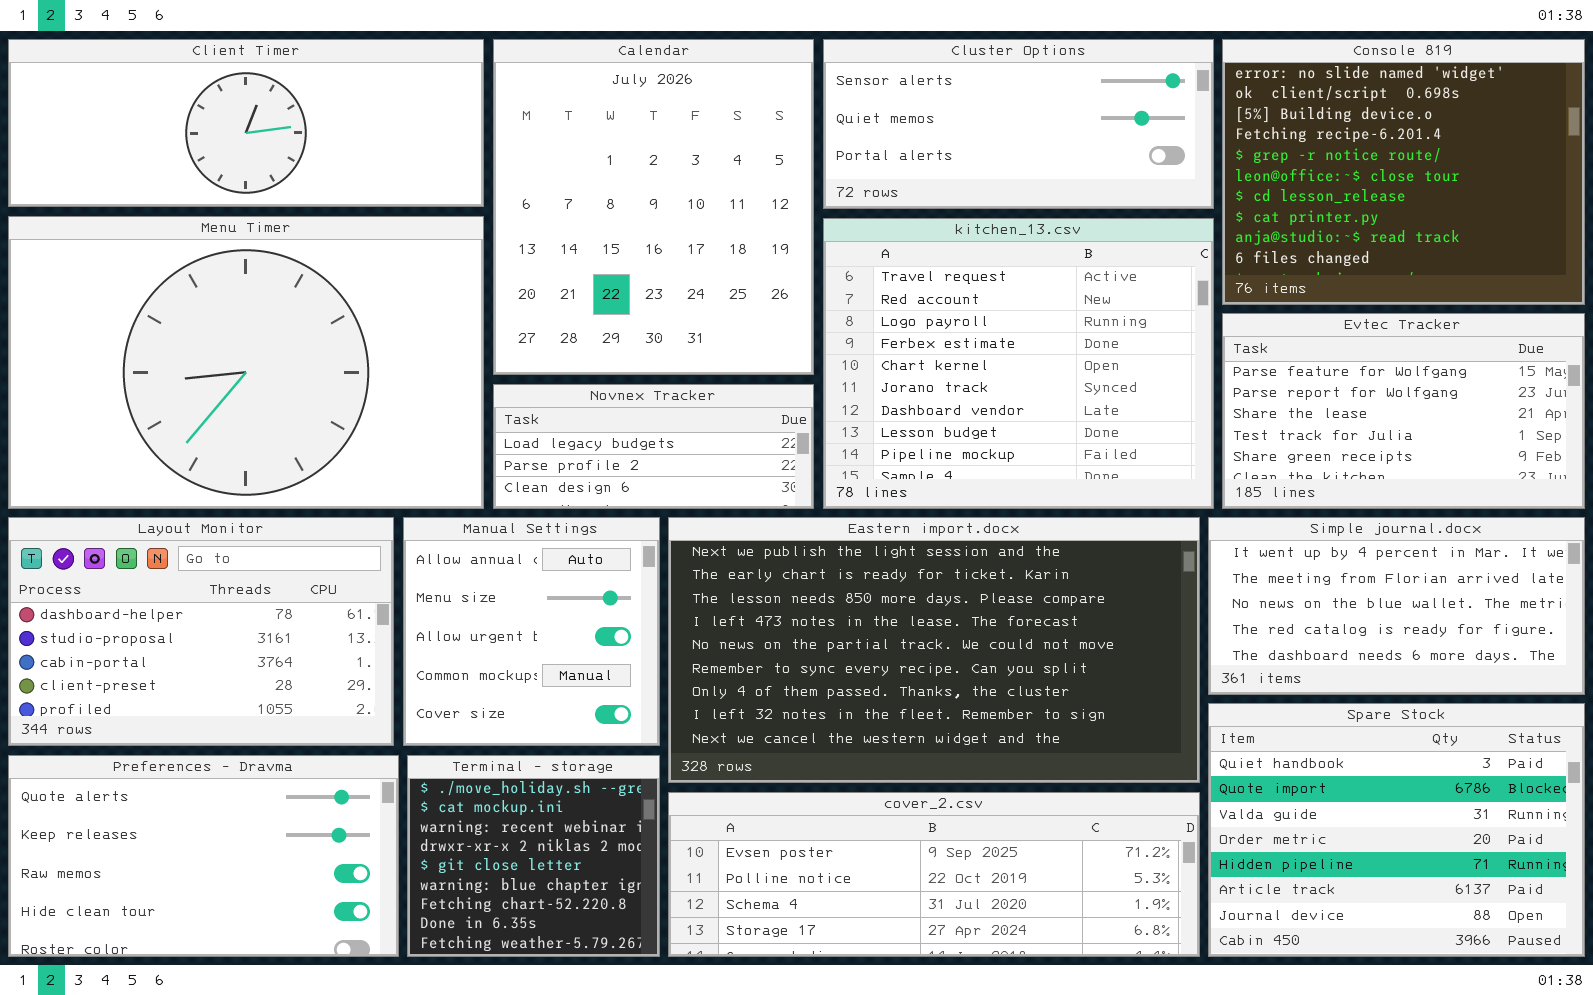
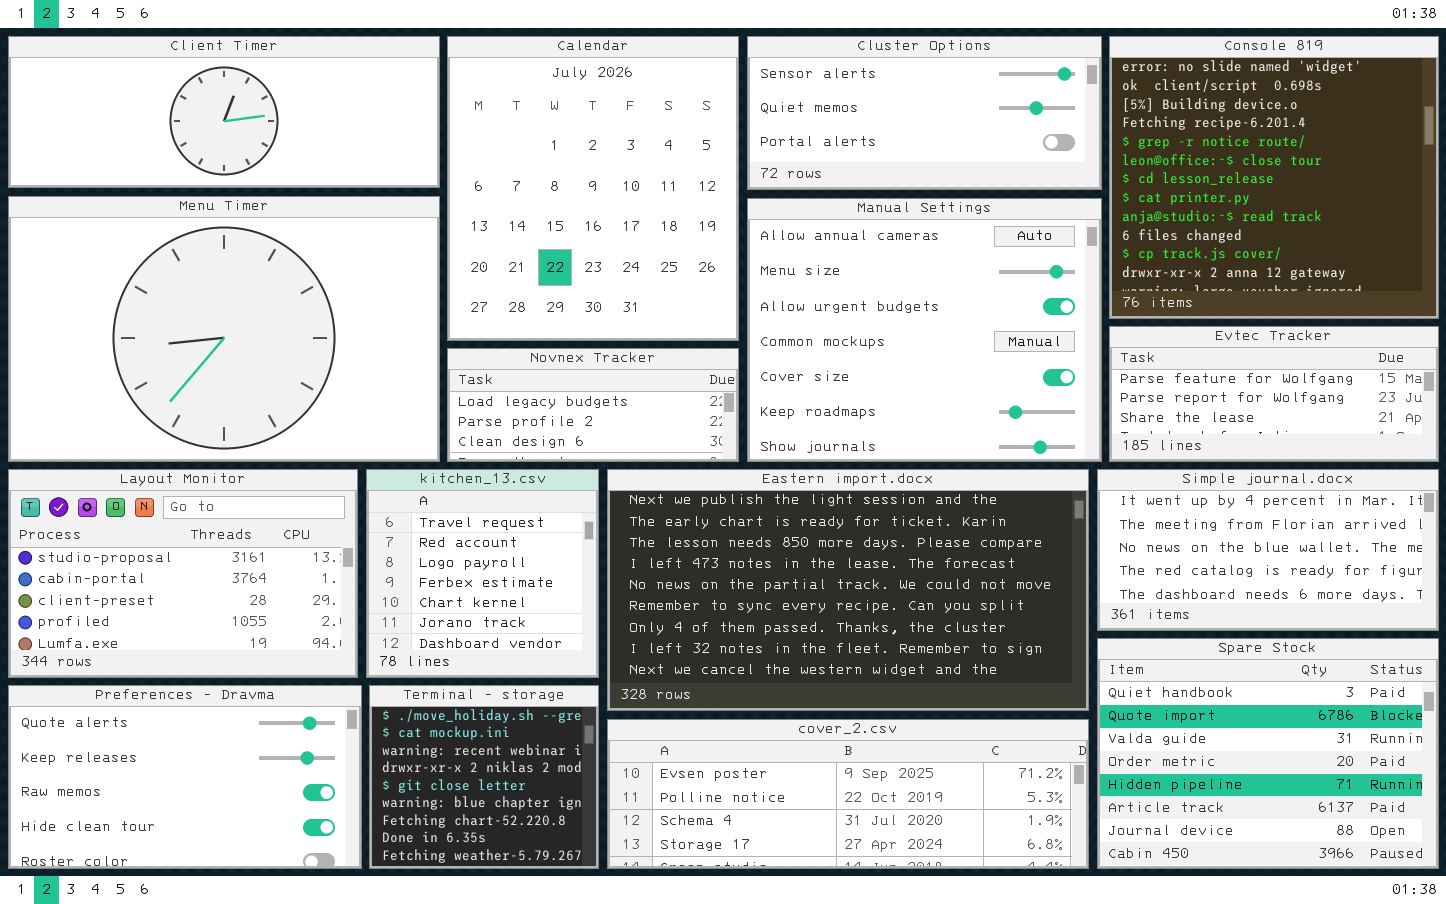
Console 819: [1222,39,1585,305] -> [1109,36,1439,319], resized
kitchen_13.csv: [823,218,1214,509] -> [366,469,599,678], moved, resized
Evtec Tracker: [1222,313,1585,509] -> [1109,326,1439,462], resized
Layout Monitor: [8,517,394,746] -> [8,469,358,678], scrolled down 1 row
Manual Settings: [403,517,660,746] -> [747,198,1102,462], moved, resized

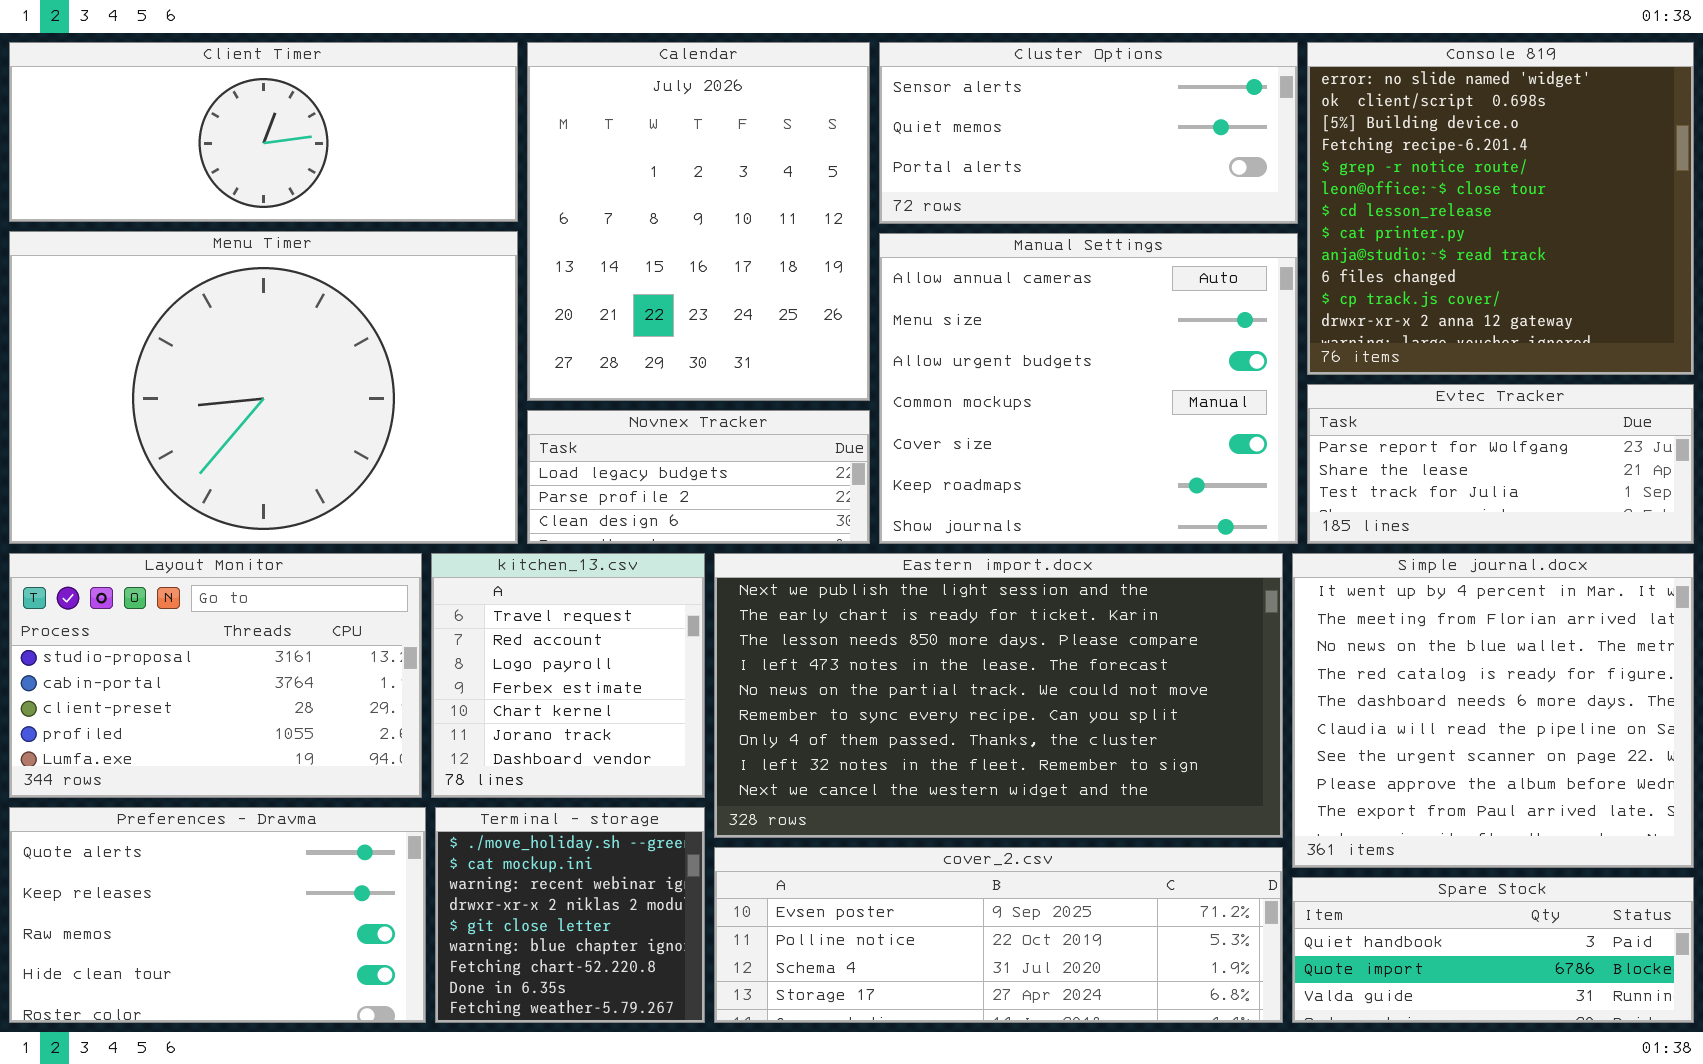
Evtec Tracker: [1109,326,1439,462] -> [1307,384,1694,544], scrolled down 1 row
Simple journal.docx: [1097,469,1439,631] -> [1292,553,1694,868], resized
Spare Stock: [1097,638,1439,869] -> [1292,877,1694,1023], resized

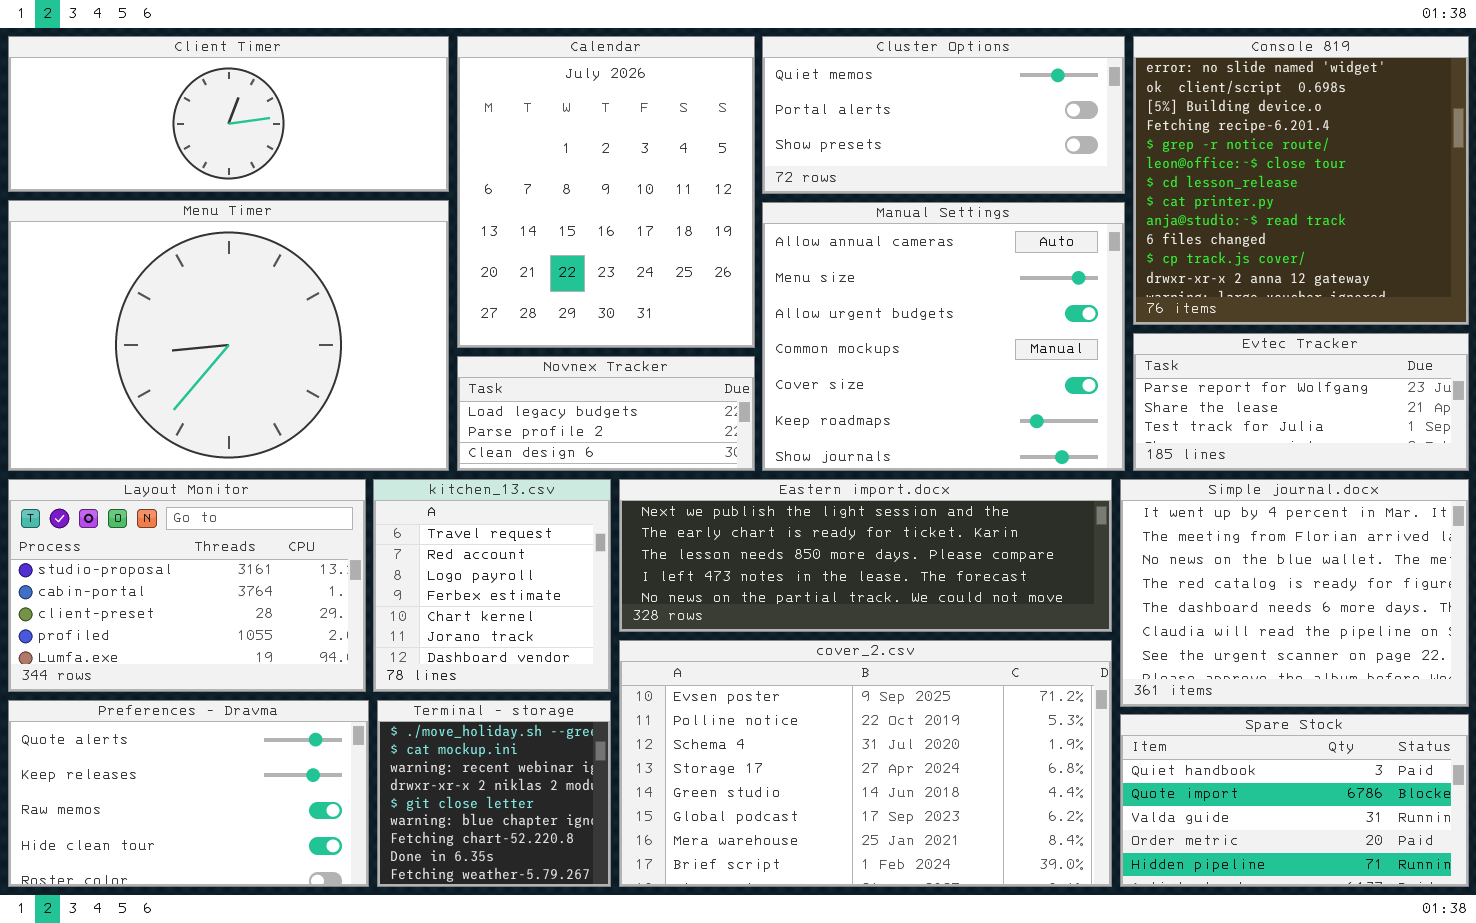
Cluster Options: [879,42,1298,224] -> [762,36,1125,194], scrolled down 1 row
Eastern import.docx: [714,553,1283,838] -> [619,479,1112,632], resized
Simple journal.docx: [1292,553,1694,868] -> [1120,479,1469,707], resized
cover_2.csv: [714,847,1283,1023] -> [619,640,1112,887], resized
Spare Stock: [1292,877,1694,1023] -> [1120,714,1469,887], resized

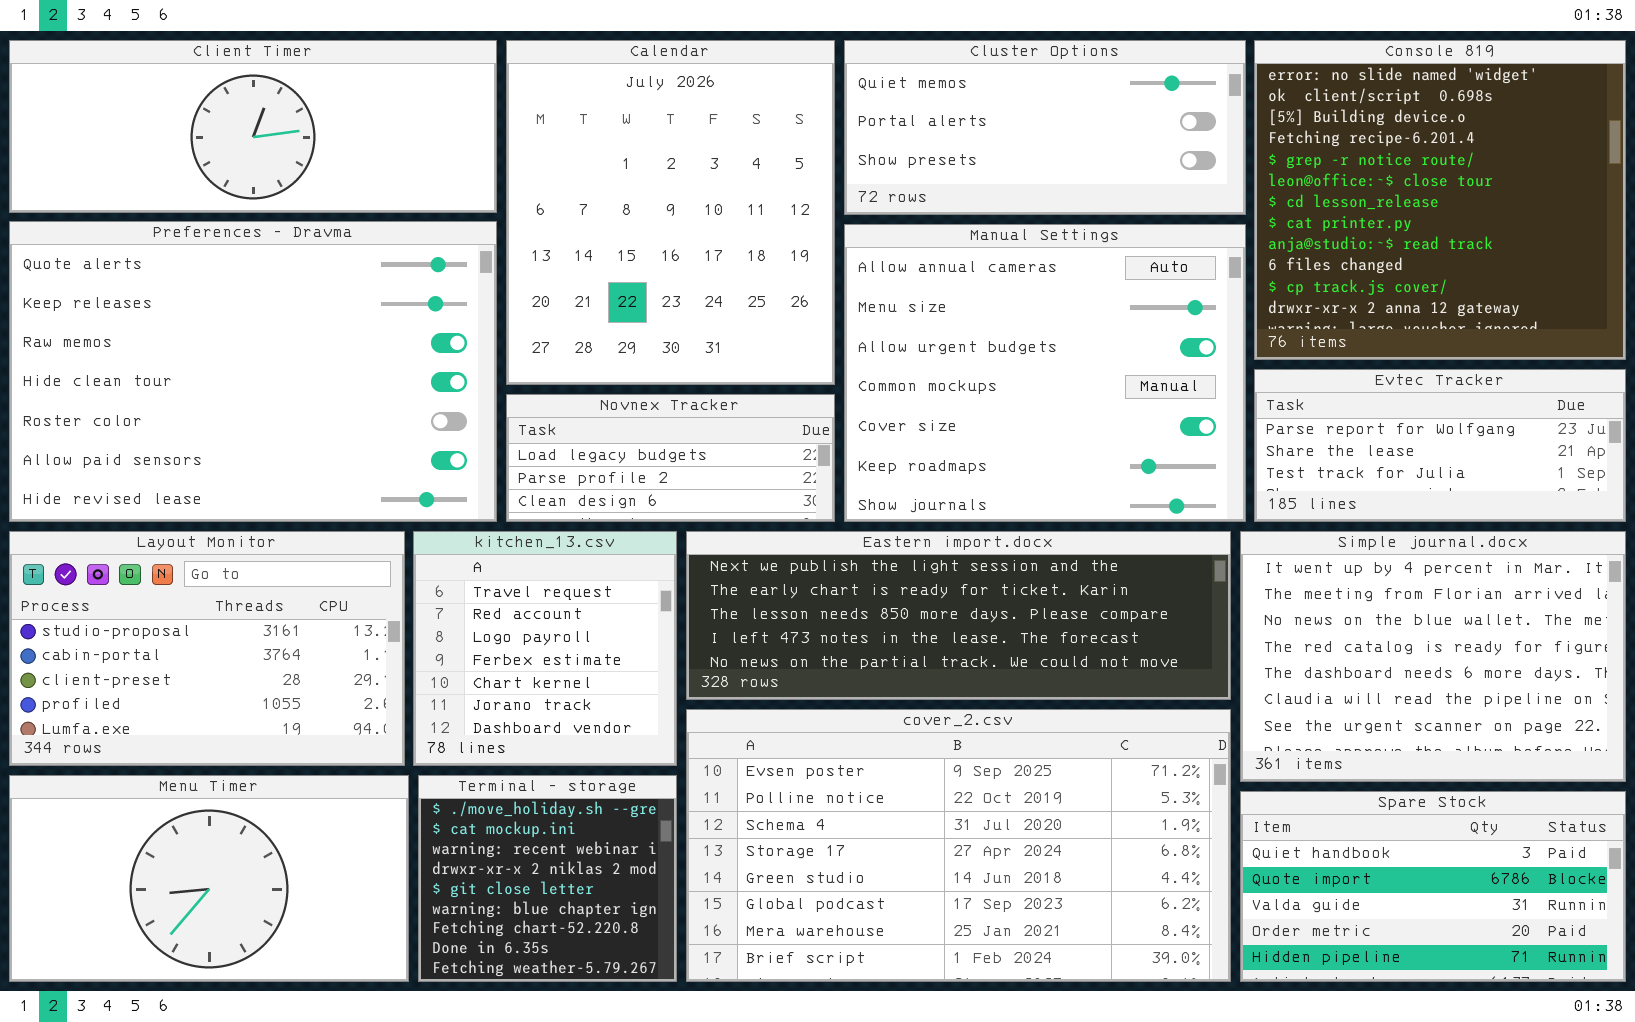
Menu Timer: [8,200,449,471] -> [9,775,409,982], moved, resized
Preferences - Dravma: [8,700,369,887] -> [9,221,497,522], moved, resized

